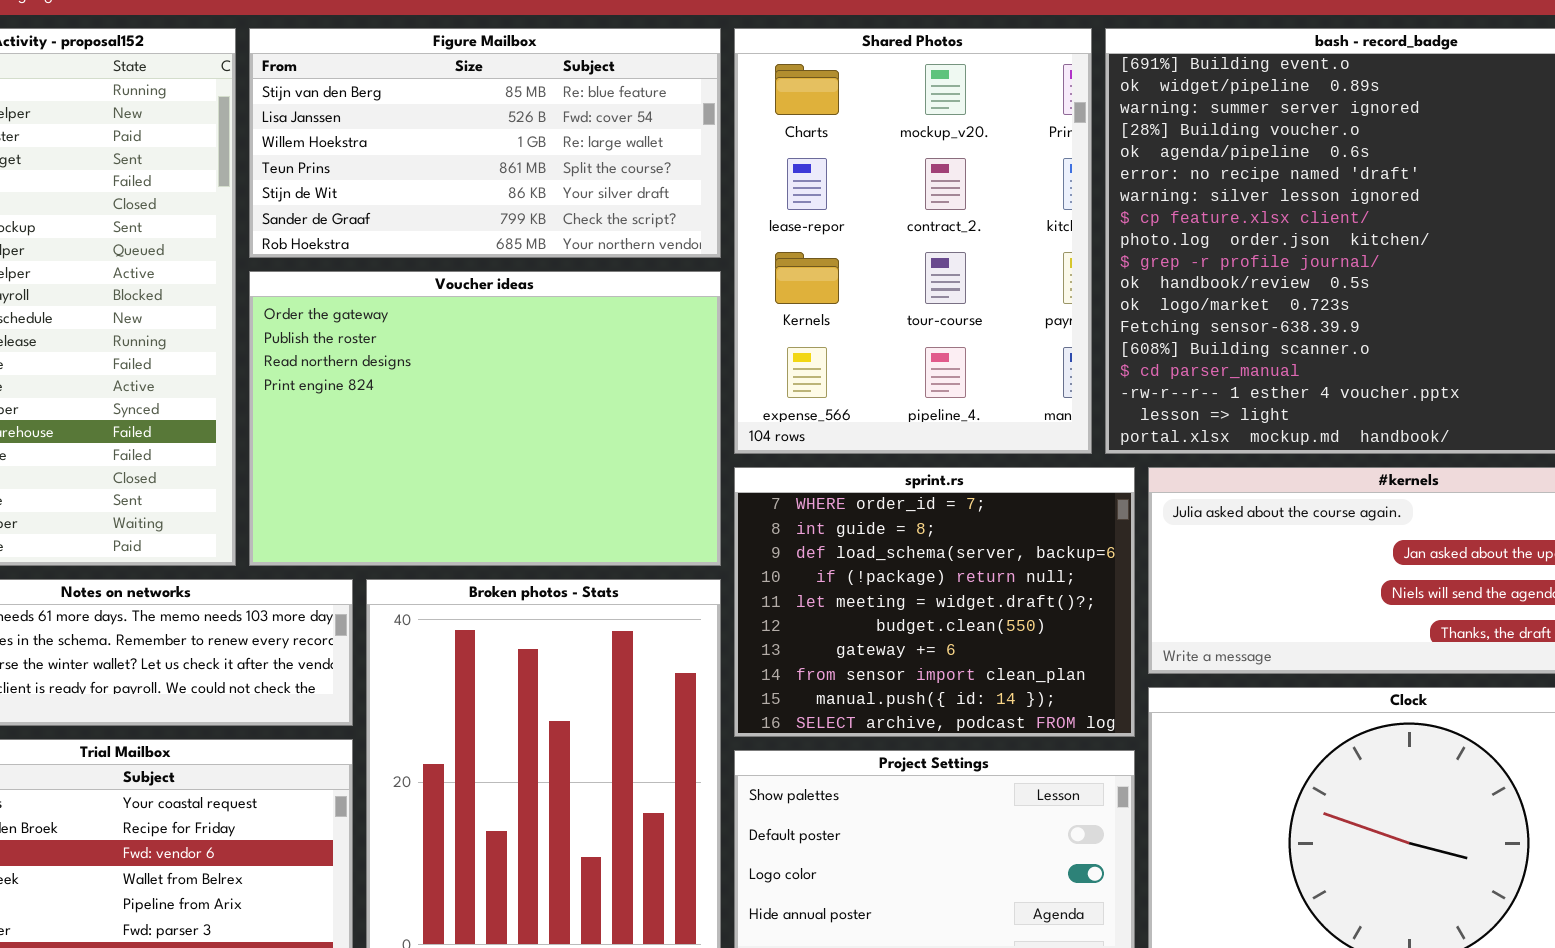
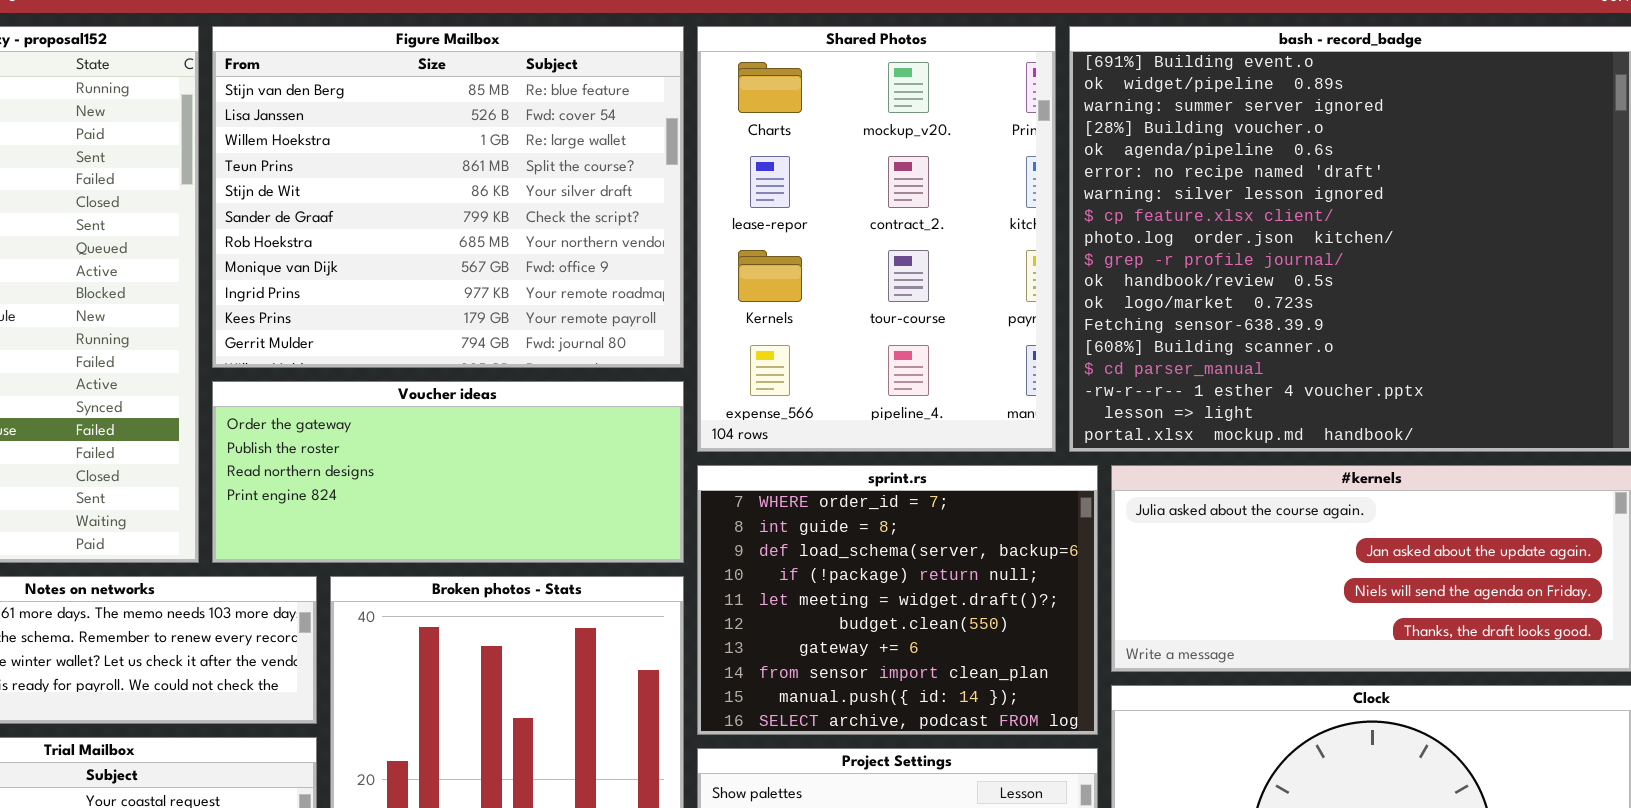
Figure Mailbox: [249,28,721,258] -> [212,26,684,368], resized
Voucher ideas: [249,271,721,566] -> [212,381,684,563], resized

